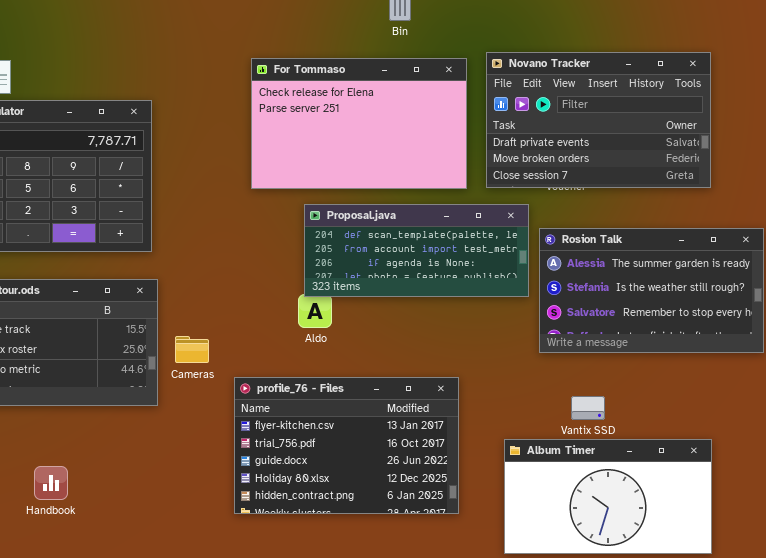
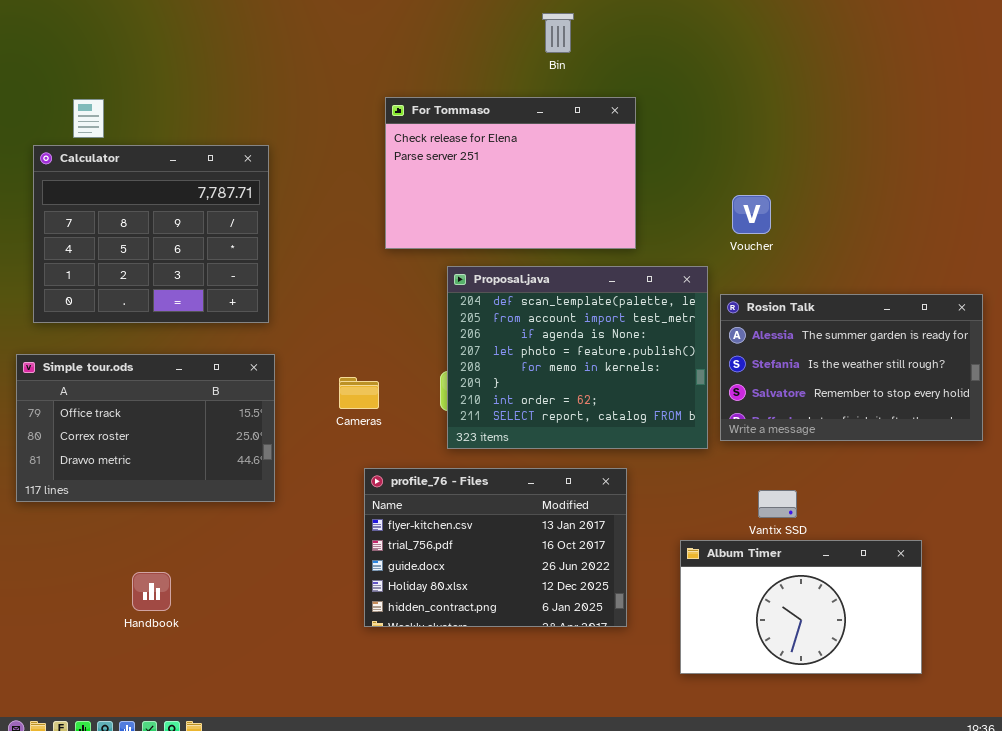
Novano Tracker: [486,52,711,188] -> none, closed
Proposal.java: [304,204,529,297] -> [447,266,708,449], resized
Cameras: [175,336,209,363] -> [339,377,379,409], moved

